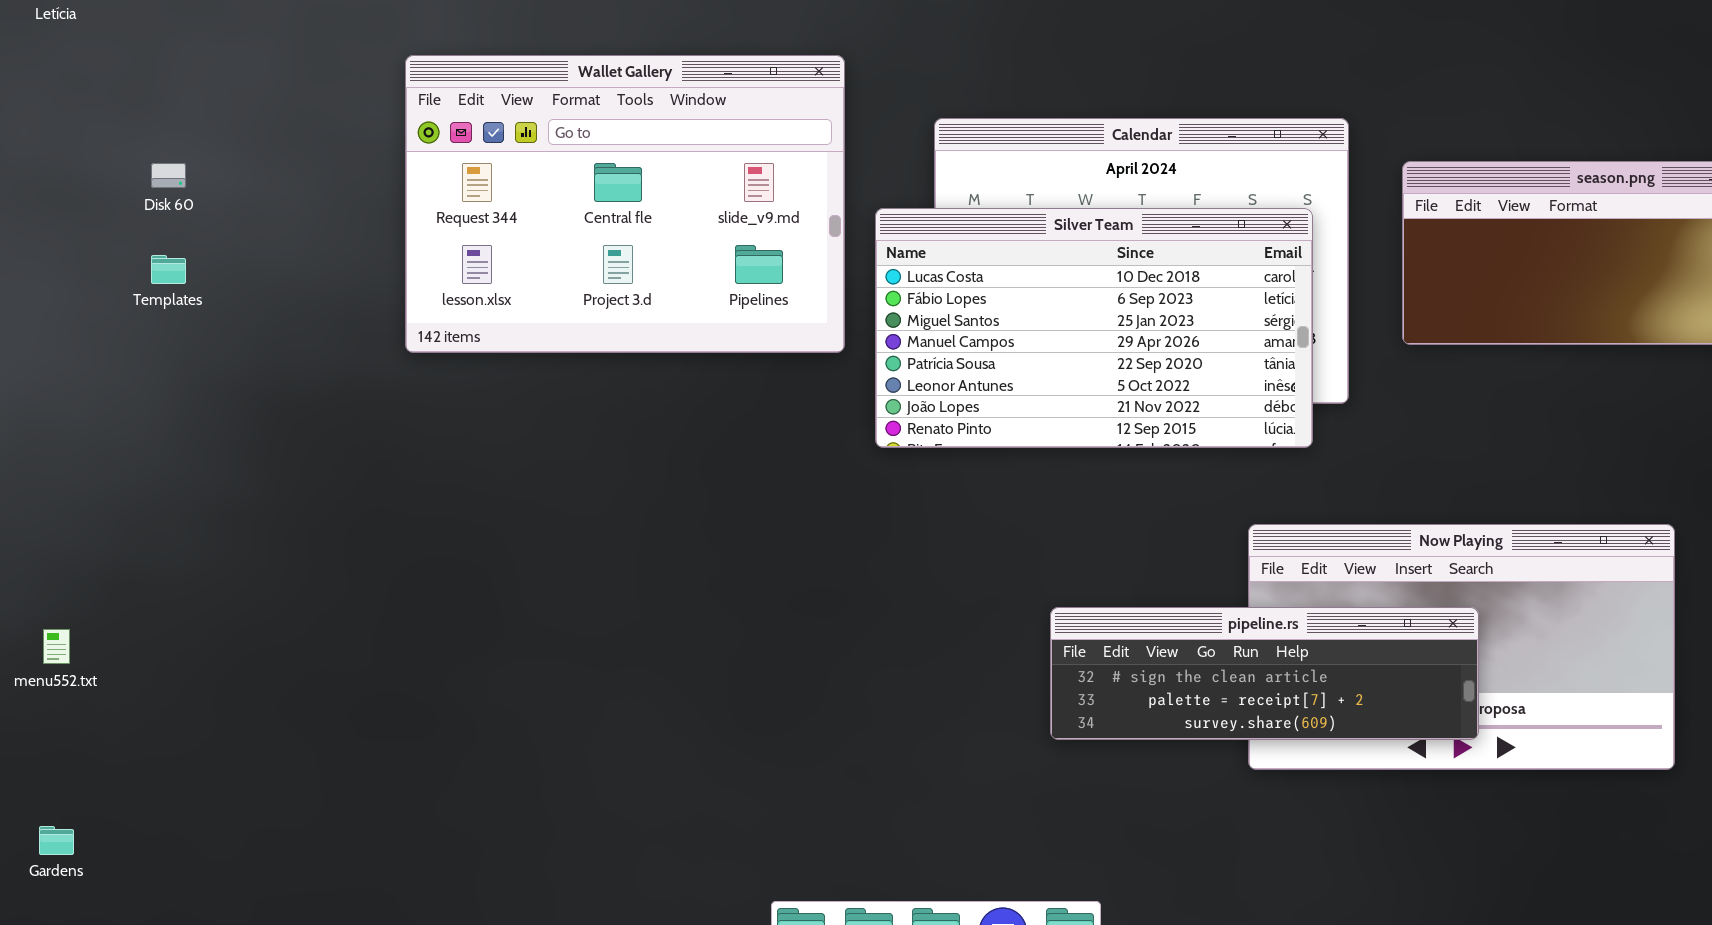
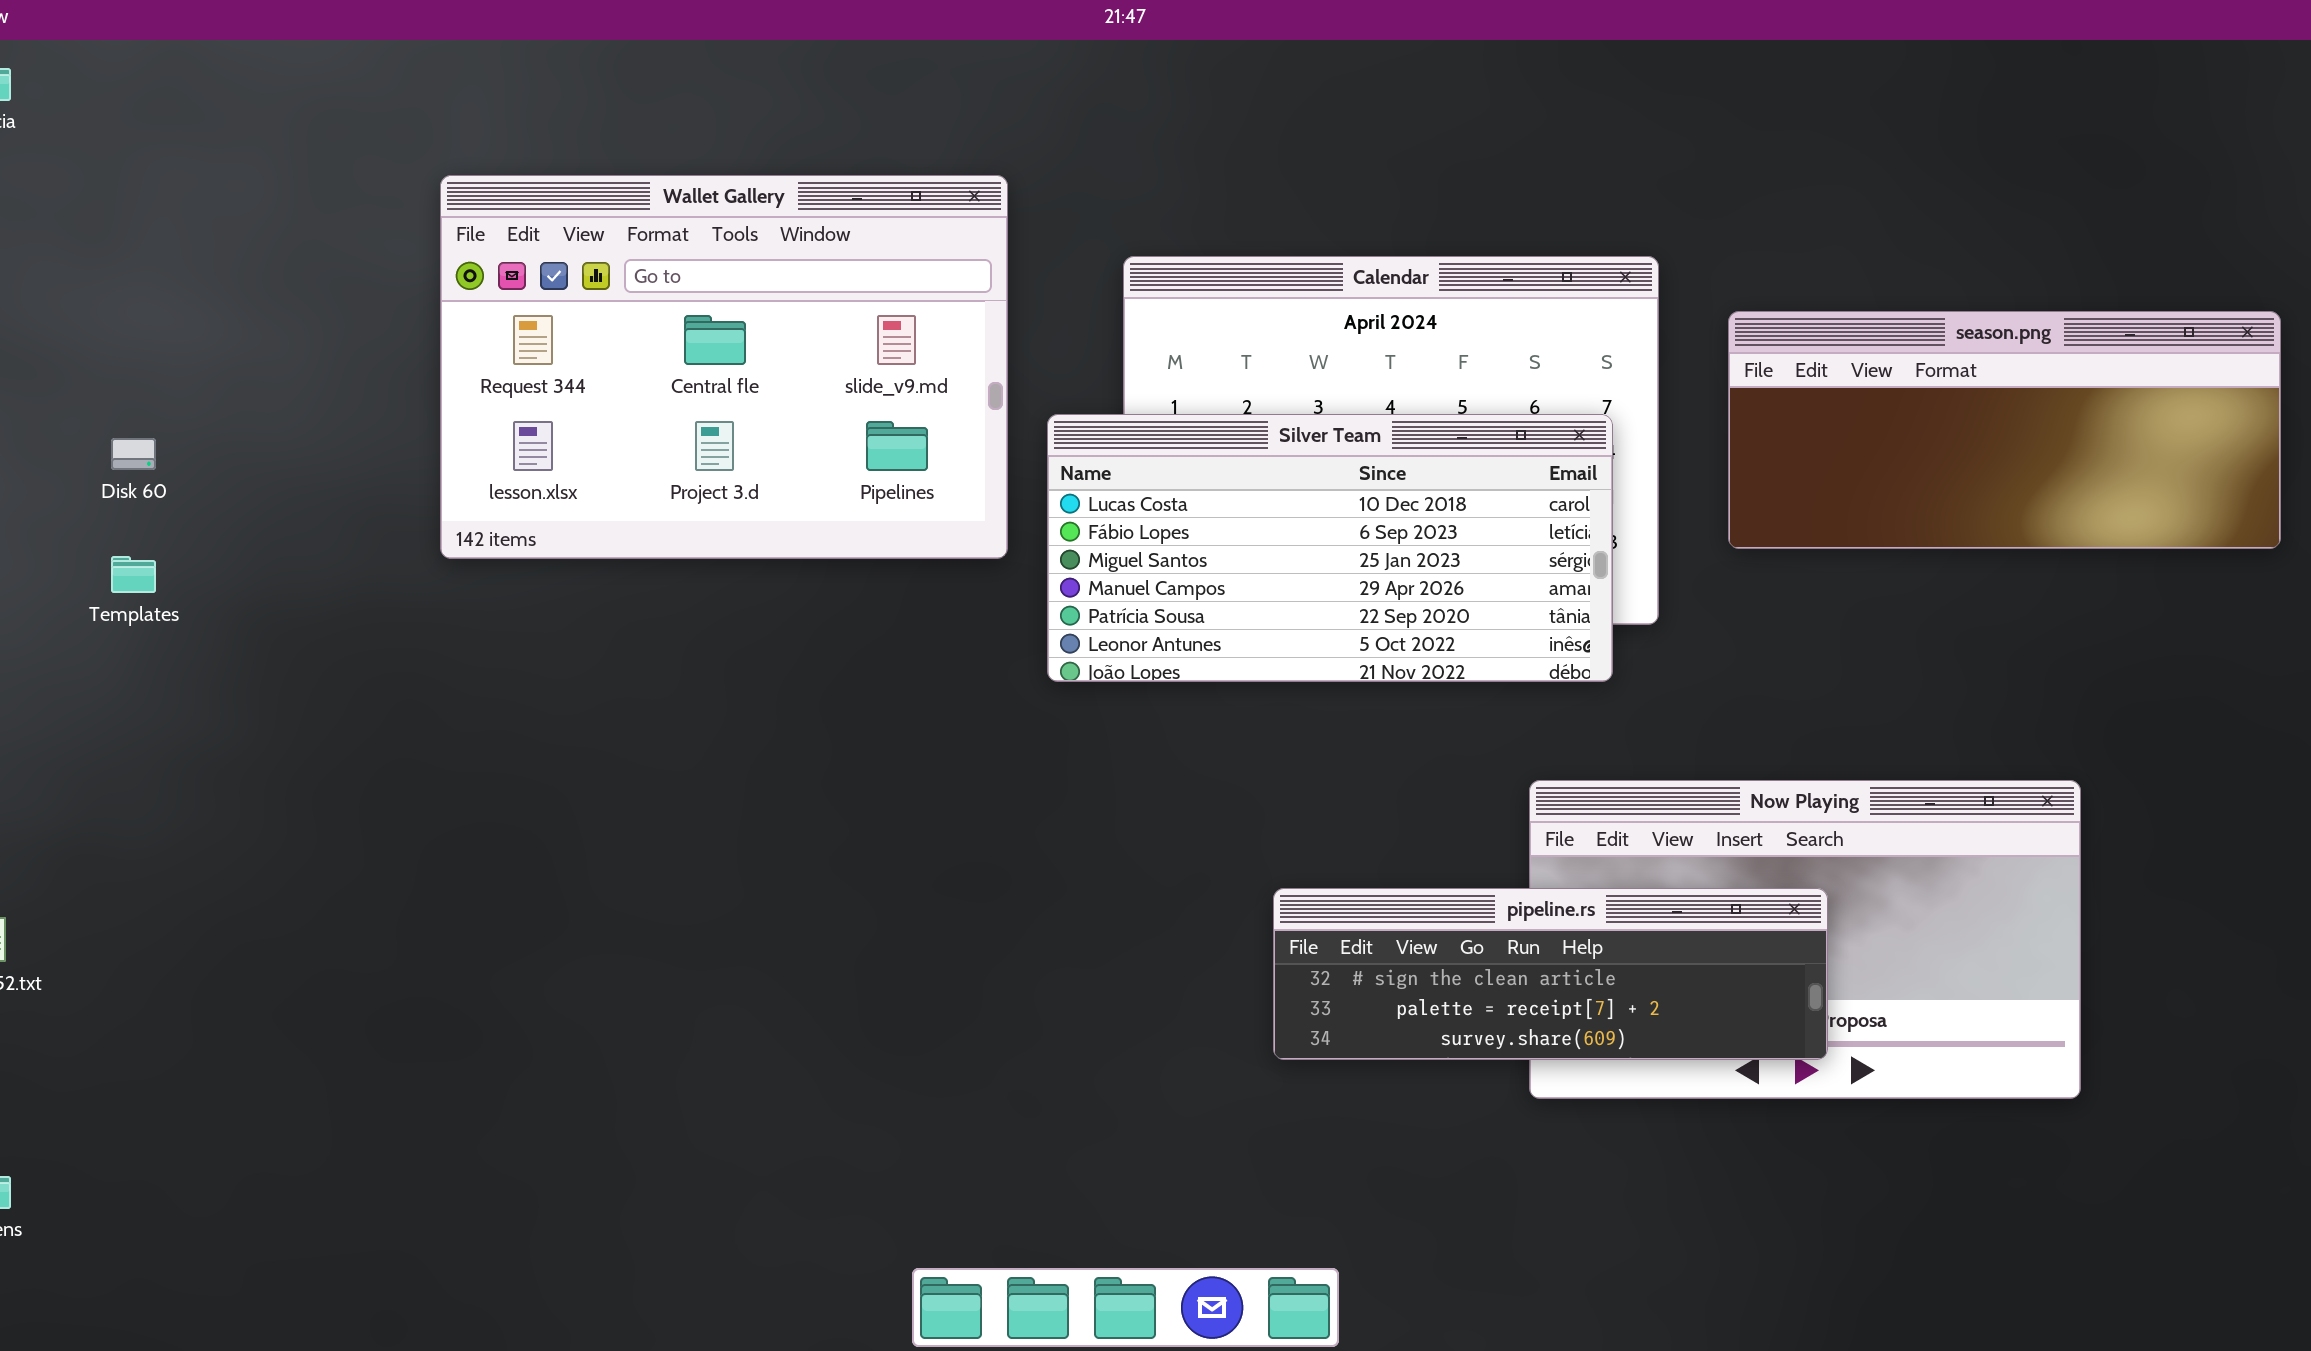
Disk 60: [151,163,186,188] -> [111,438,156,470], moved
Silver Team: [875,208,1313,448] -> [1047,414,1613,682], resized
Templates: [151,255,186,284] -> [111,556,156,593], moved

